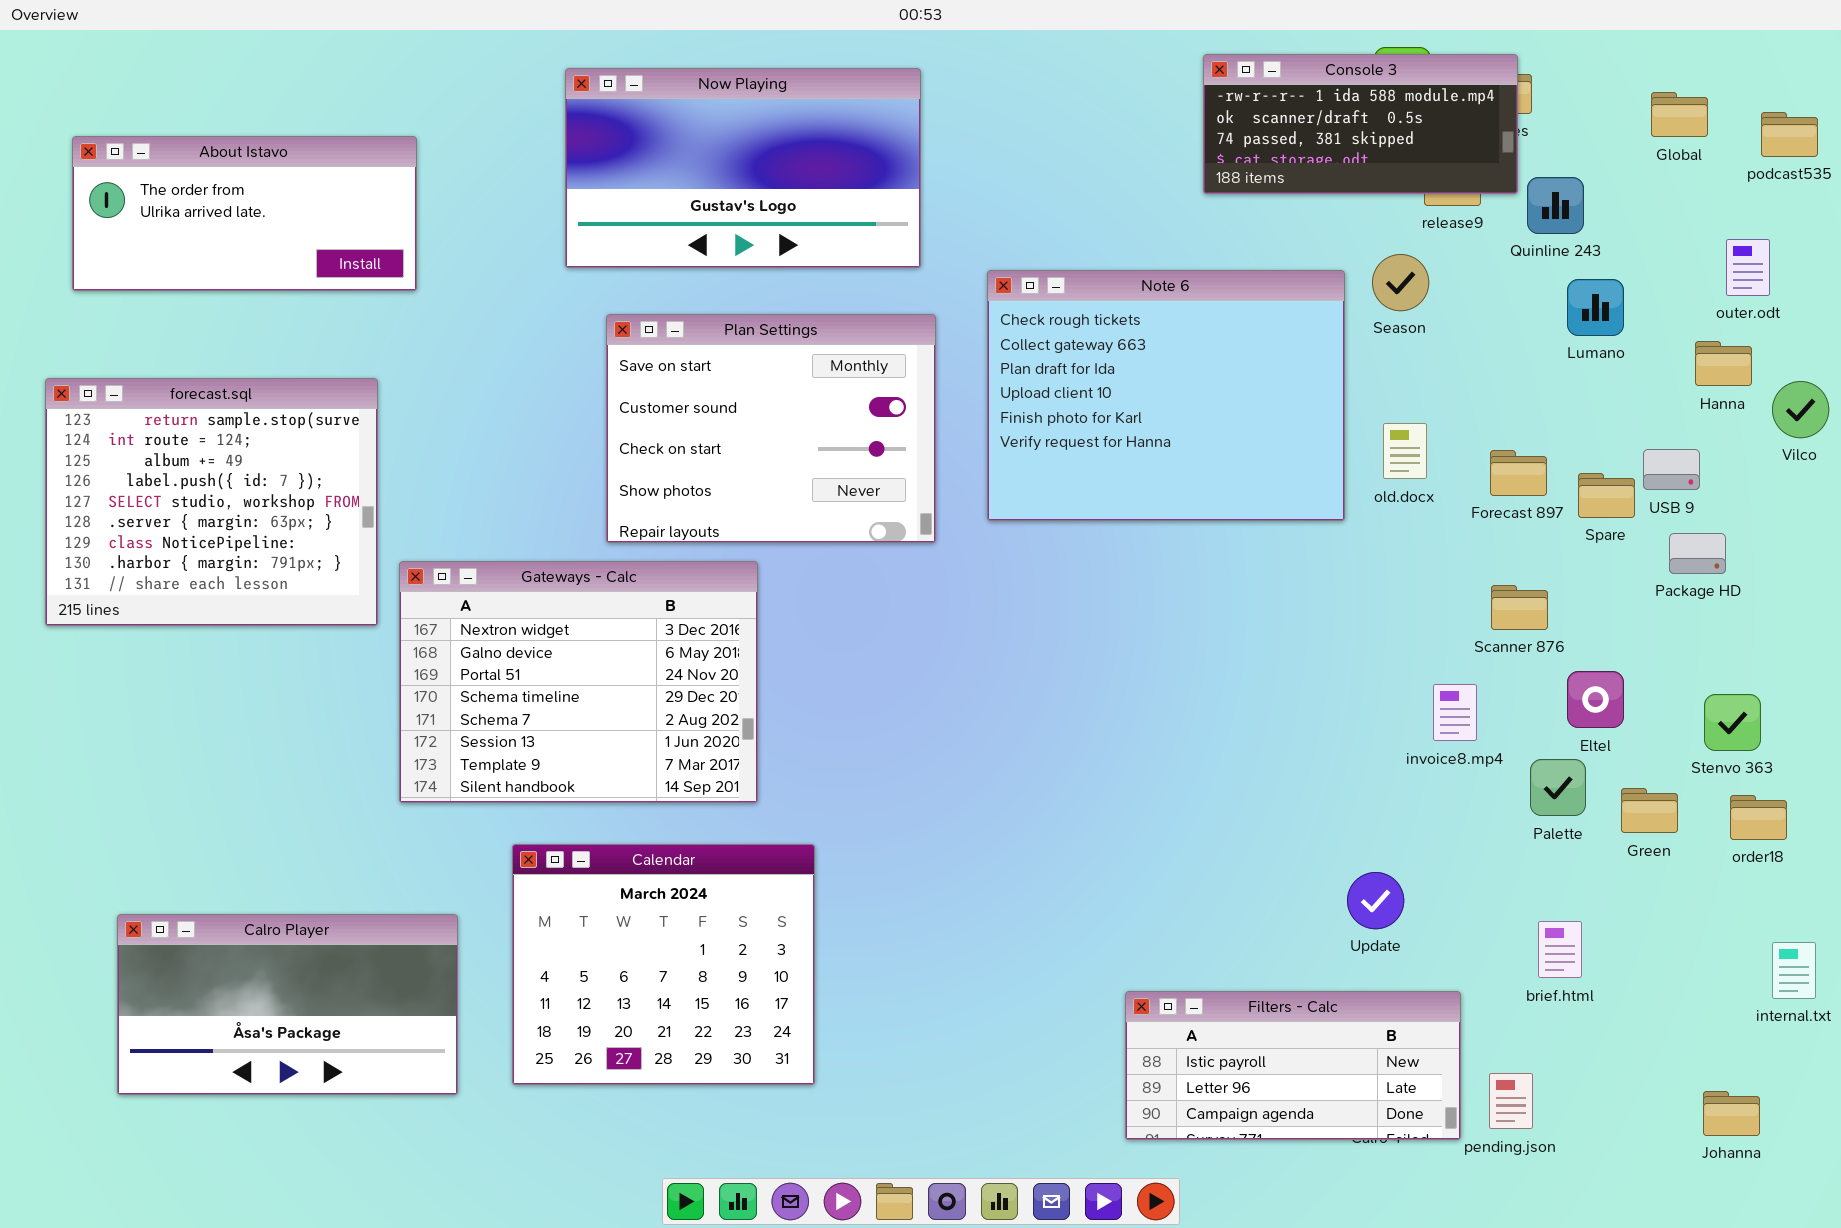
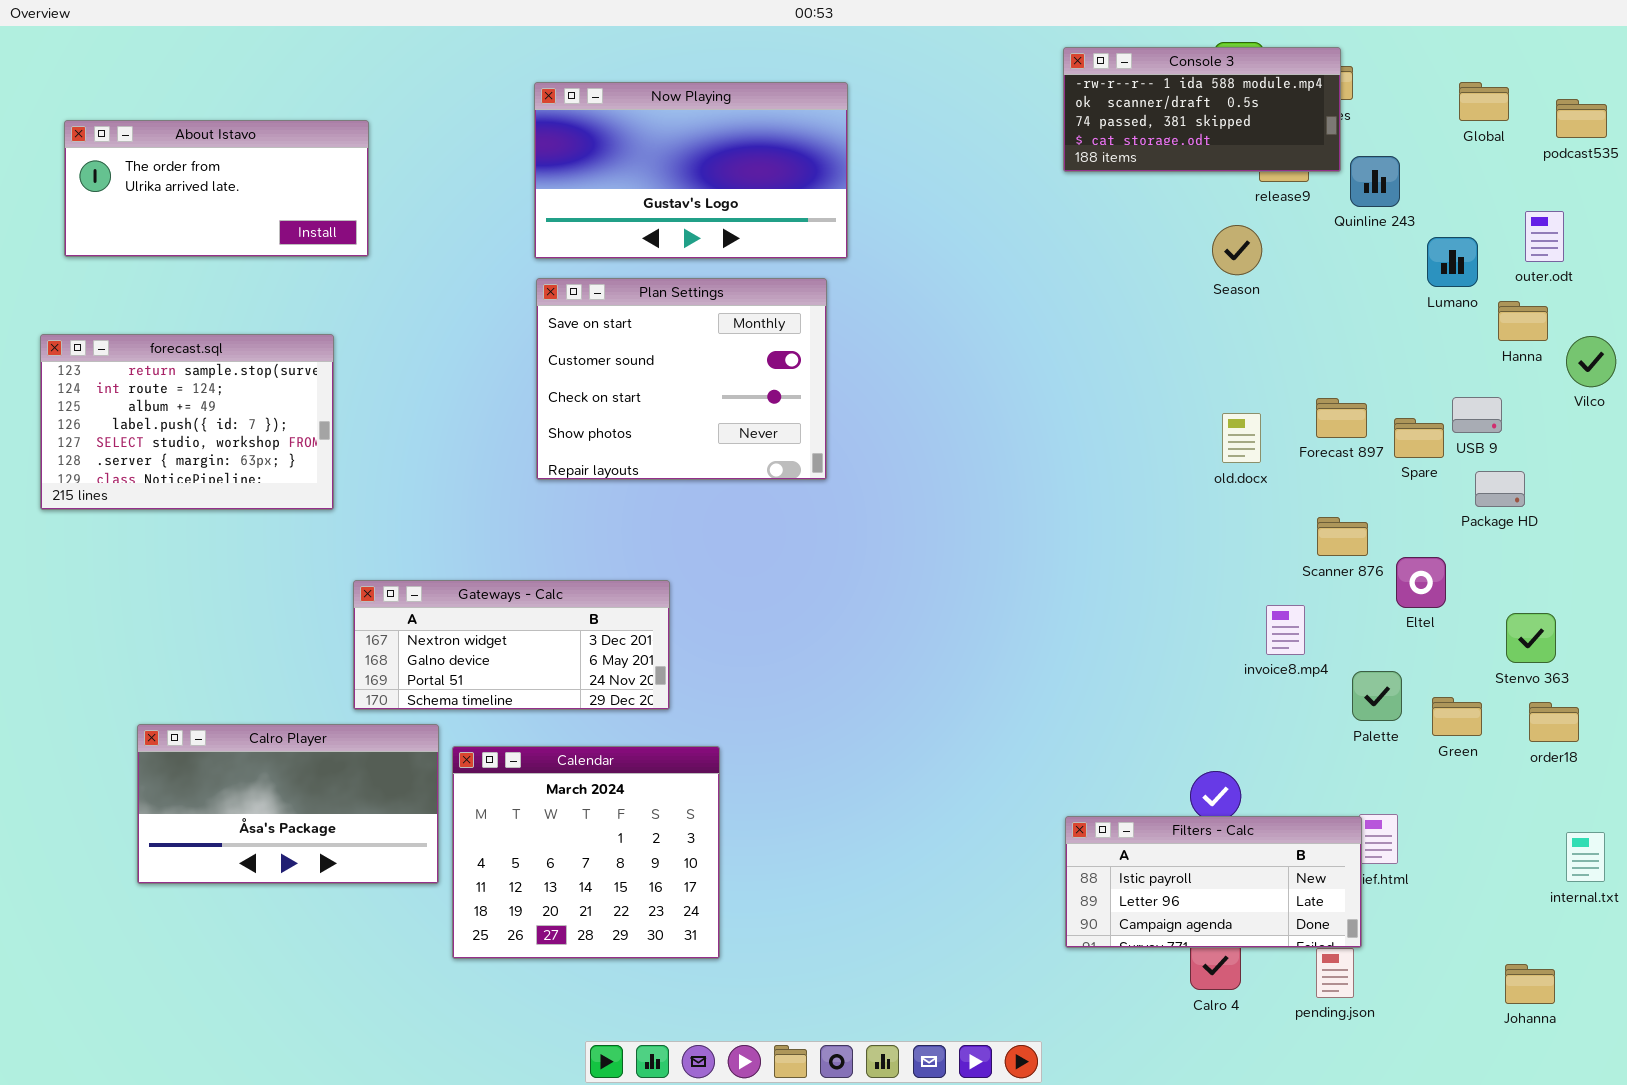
Now Playing: [565,68,921,268] -> [534,82,848,259], moved
Note 6: [987,270,1345,521] -> none, closed
Lumano: [1567,279,1624,336] -> [1427,237,1478,287], moved
forecast.sql: [45,378,378,626] -> [40,334,334,510], resized
old.docx: [1383,423,1427,479] -> [1222,413,1261,463], moved
Gateways - Calc: [399,561,758,803] -> [353,580,670,710], resized
Eltel: [1567,671,1624,728] -> [1396,557,1446,608], moved
Calro Player: [117,914,458,1095] -> [137,724,439,884], moved
Filters - Calc: [1125,991,1461,1140] -> [1065,816,1362,948], moved

